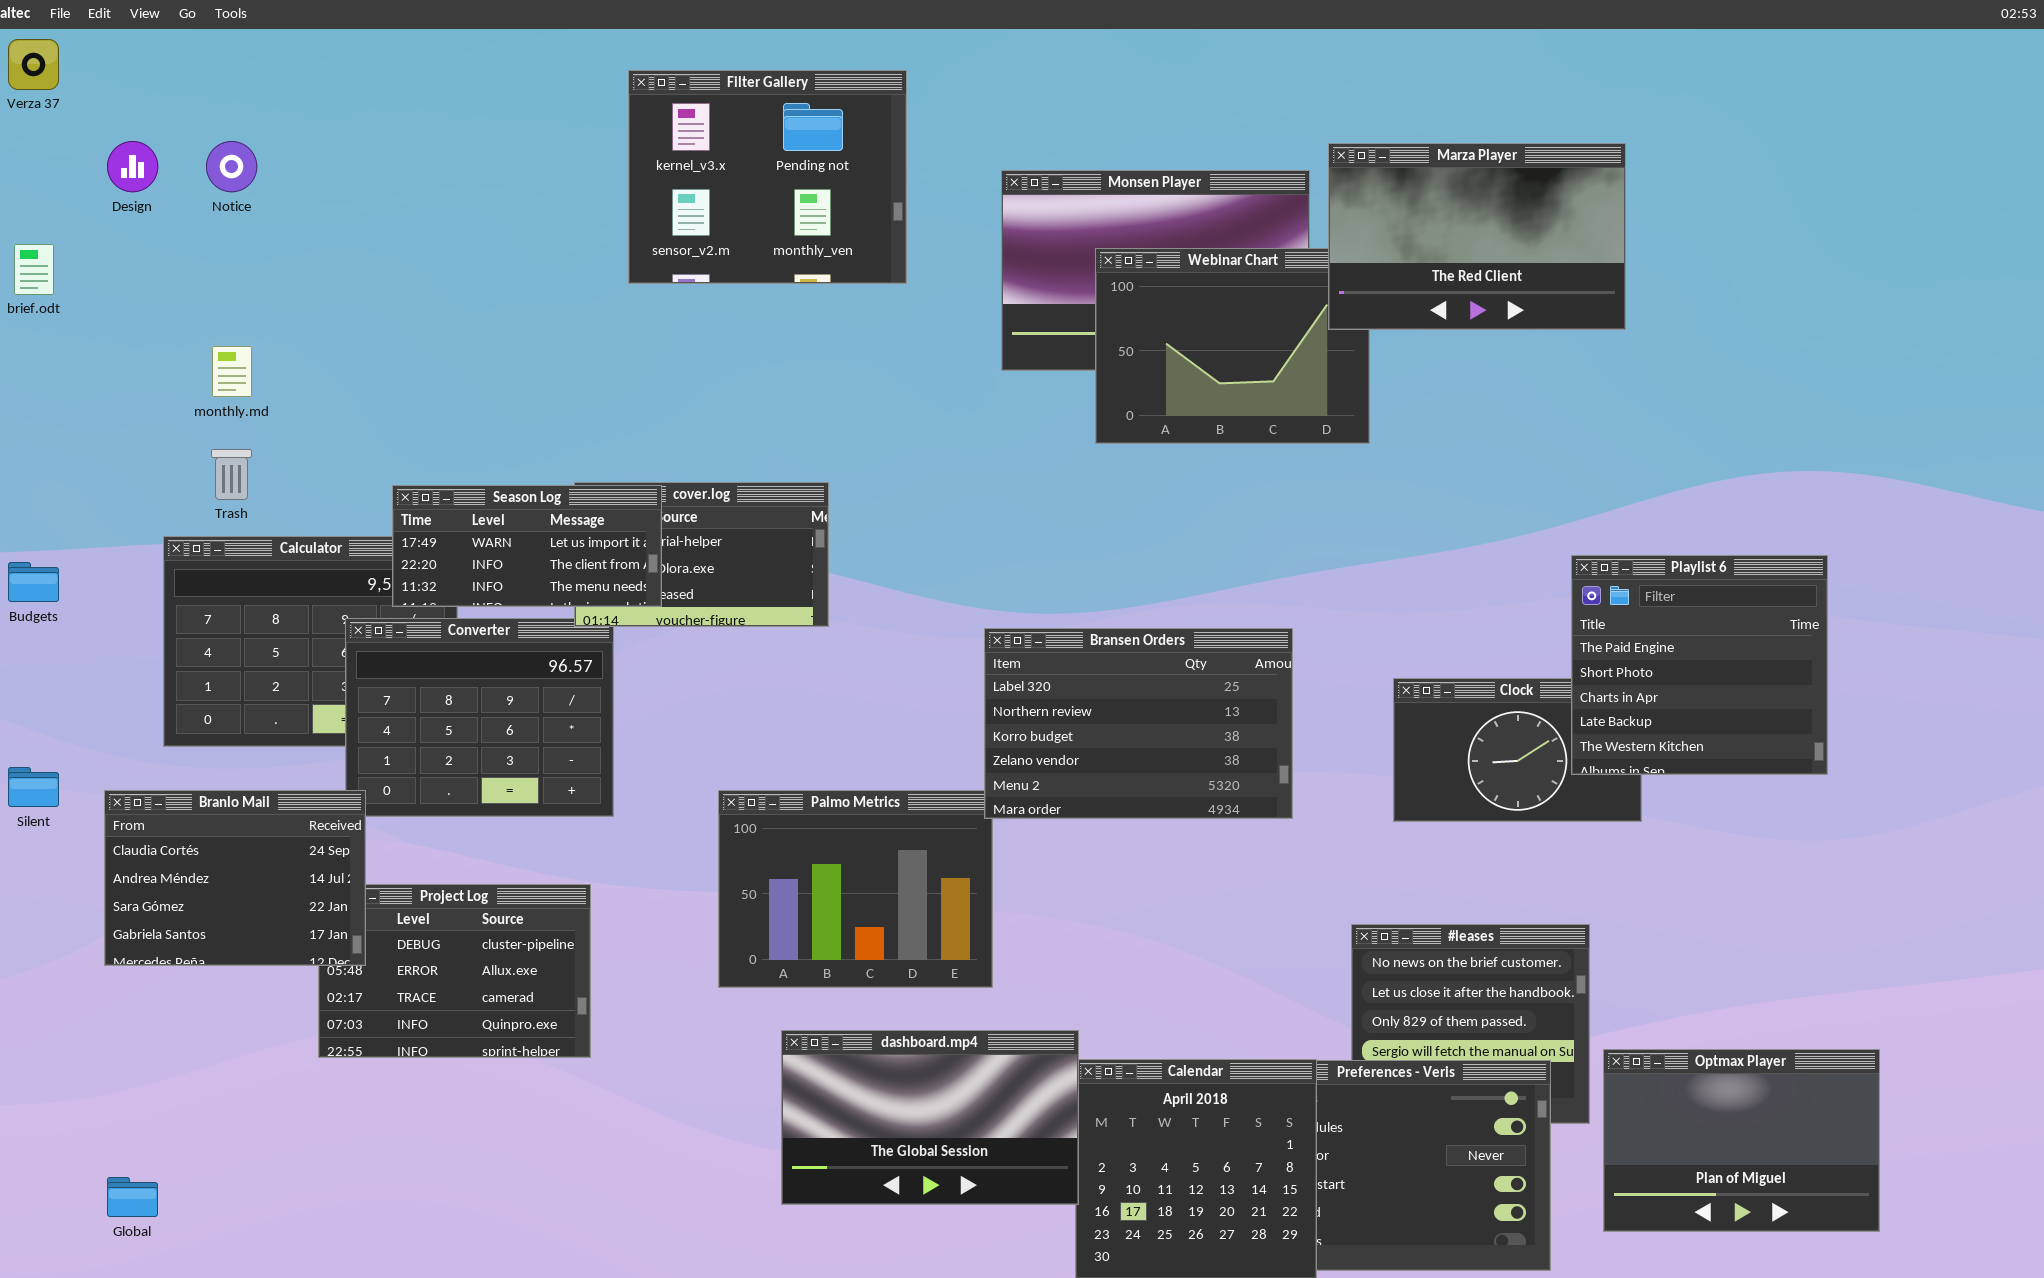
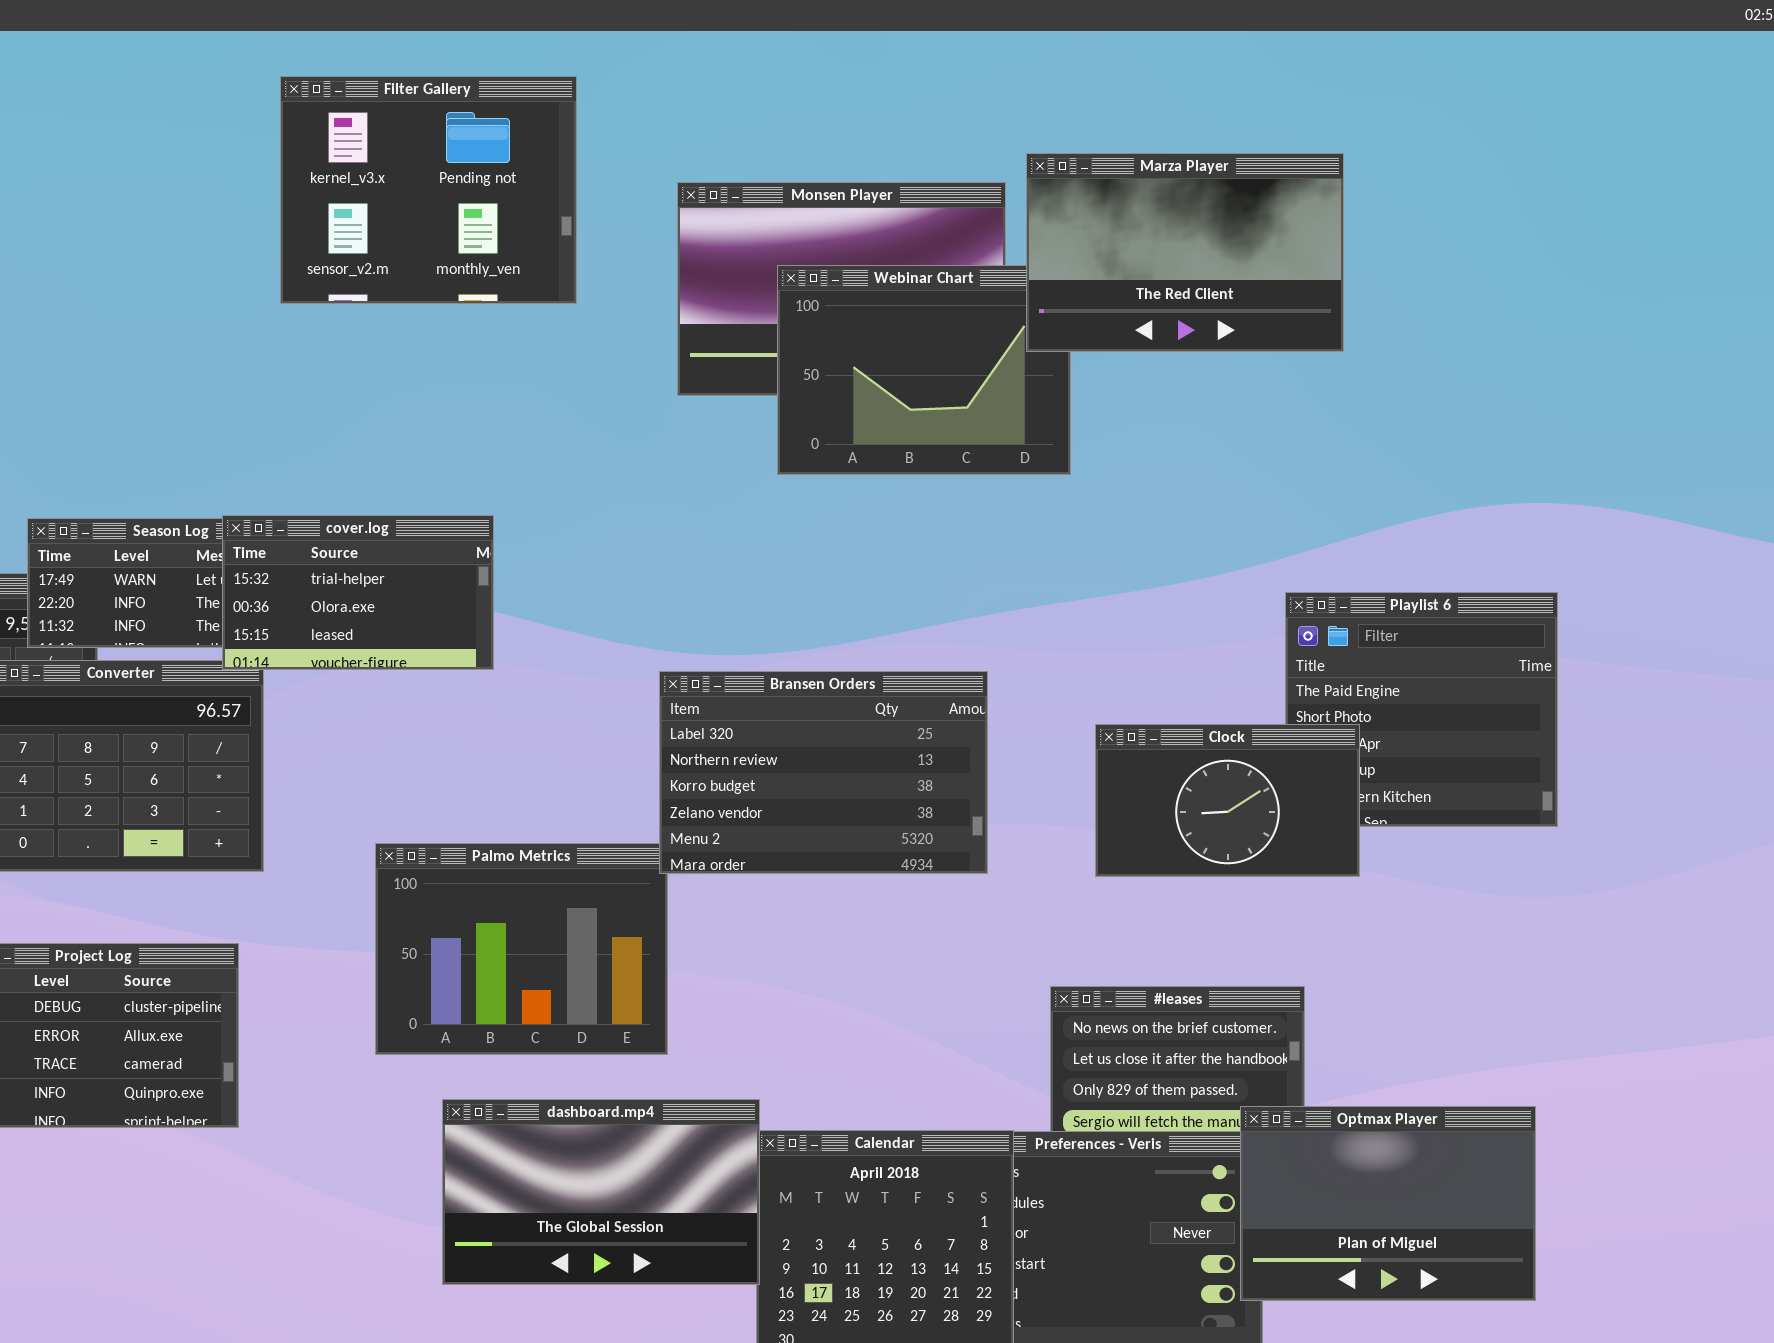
cover.log: [574,482,829,627] -> [222,515,494,670], raised
Clock: [1393,678,1642,822] -> [1095,724,1360,877], raised
Optmax Player: [1603,1049,1880,1232] -> [1240,1106,1536,1301], moved

